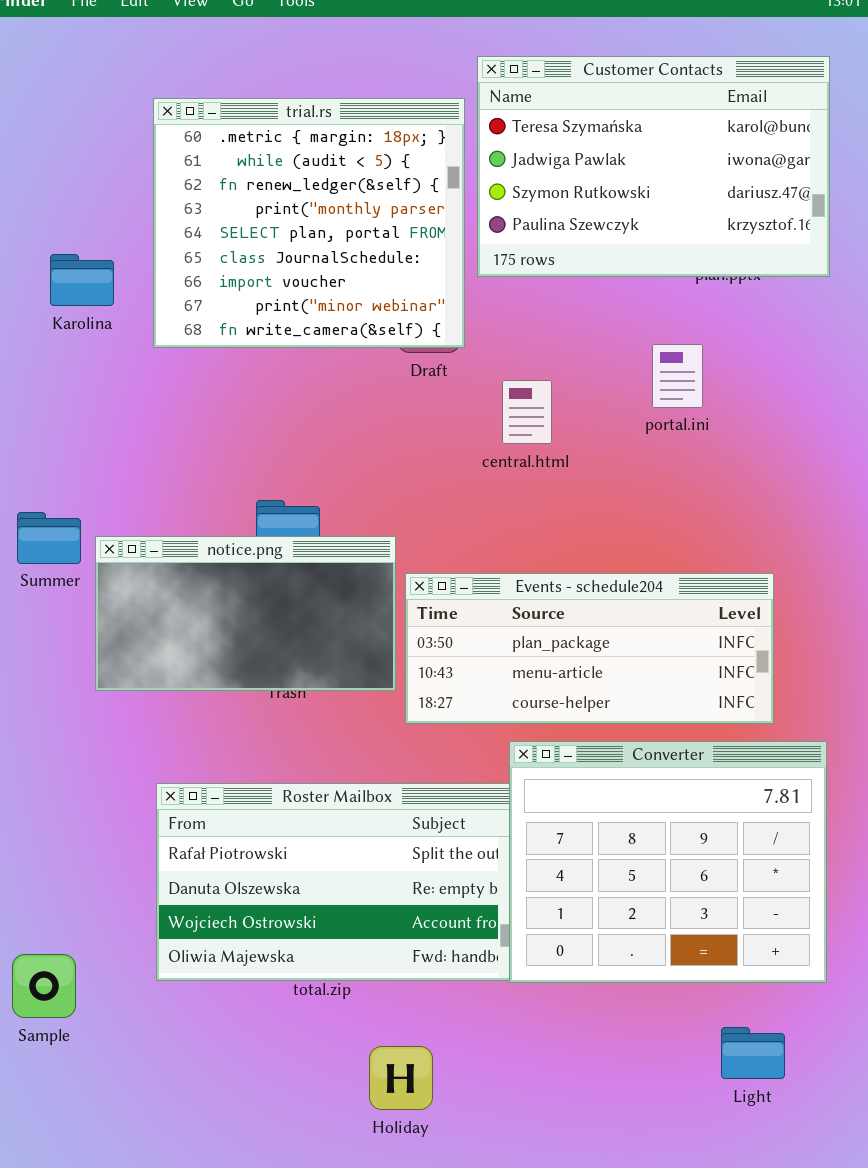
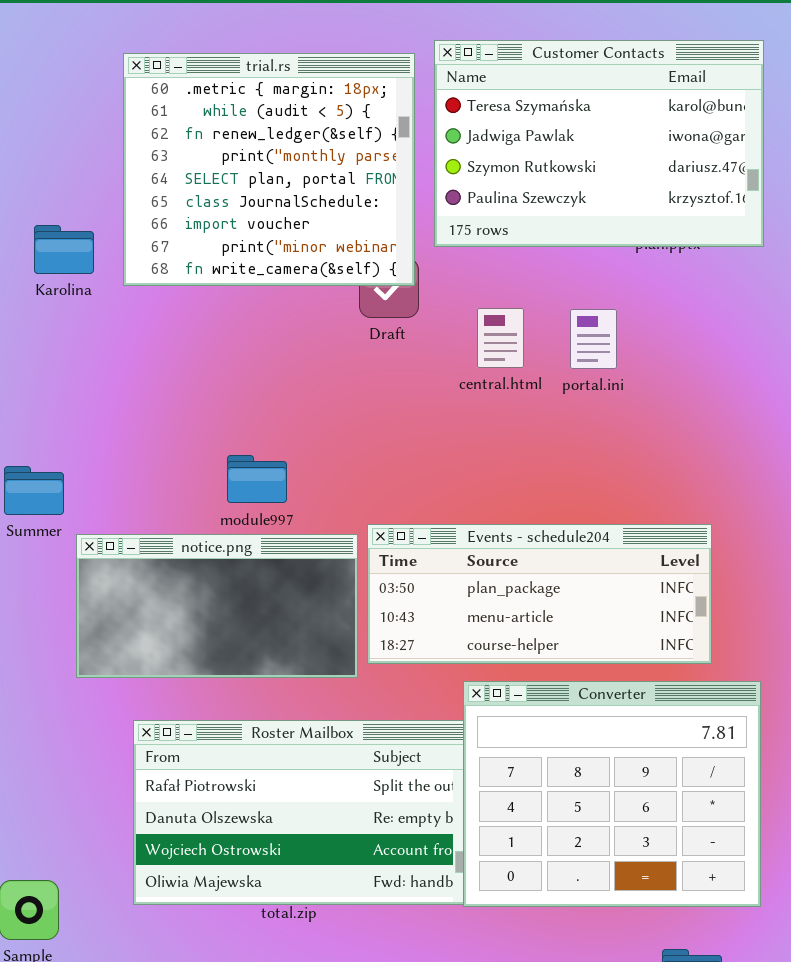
trial.rs: [153,98,465,348] -> [123,53,415,286], moved
portal.ini: [652,344,703,408] -> [570,309,617,369], moved
central.html: [502,380,552,444] -> [477,308,524,368], moved
notice.png: [95,536,396,691] -> [76,534,358,678], moved

